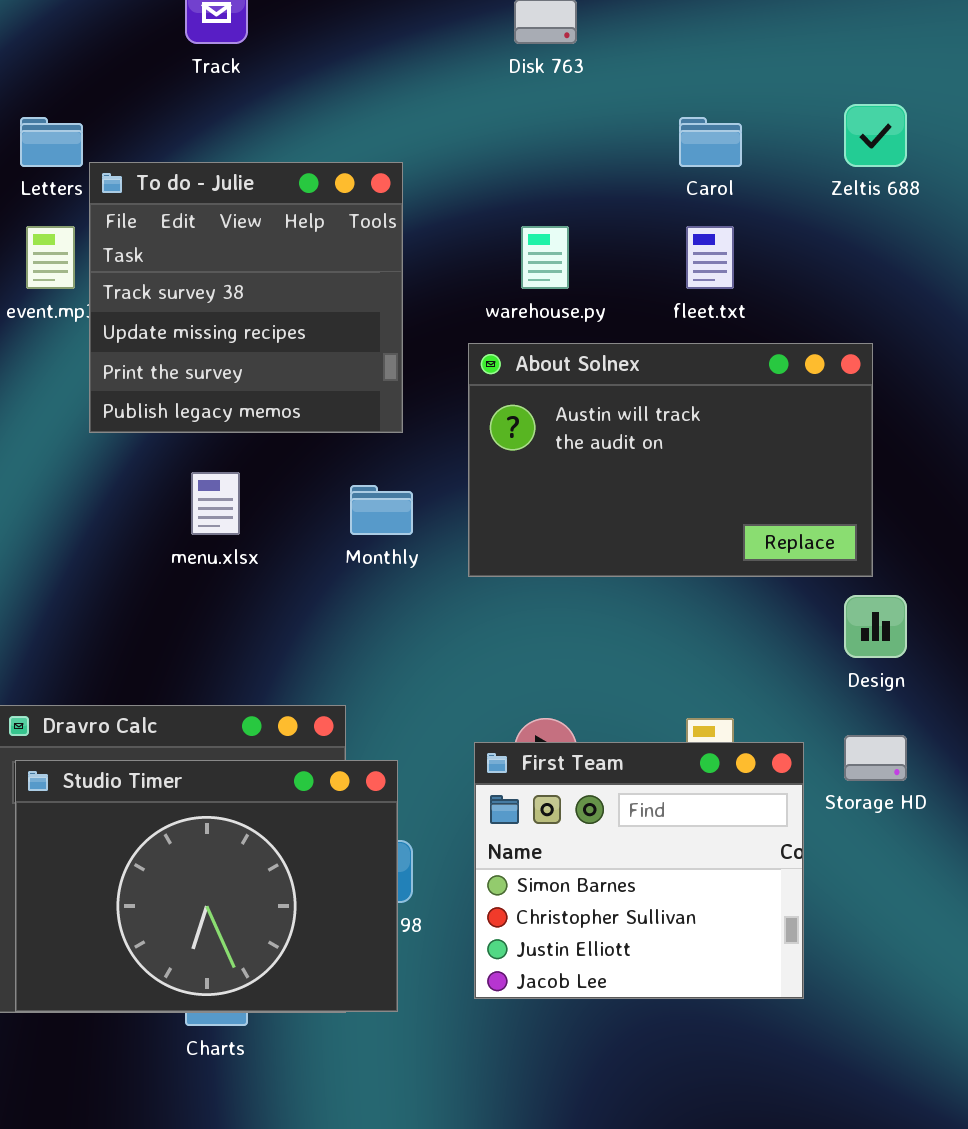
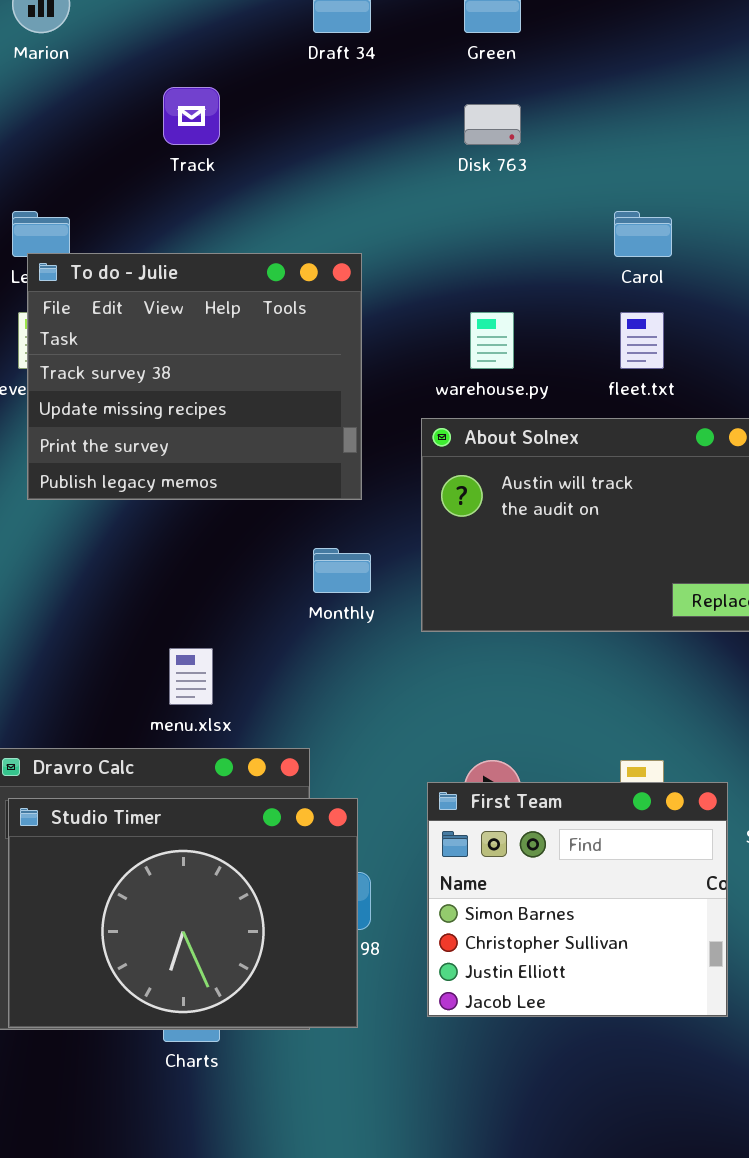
To do - Julie: [89,162,403,433] -> [27,253,362,500], resized
menu.xlsx: [191,472,240,535] -> [169,648,213,705], moved

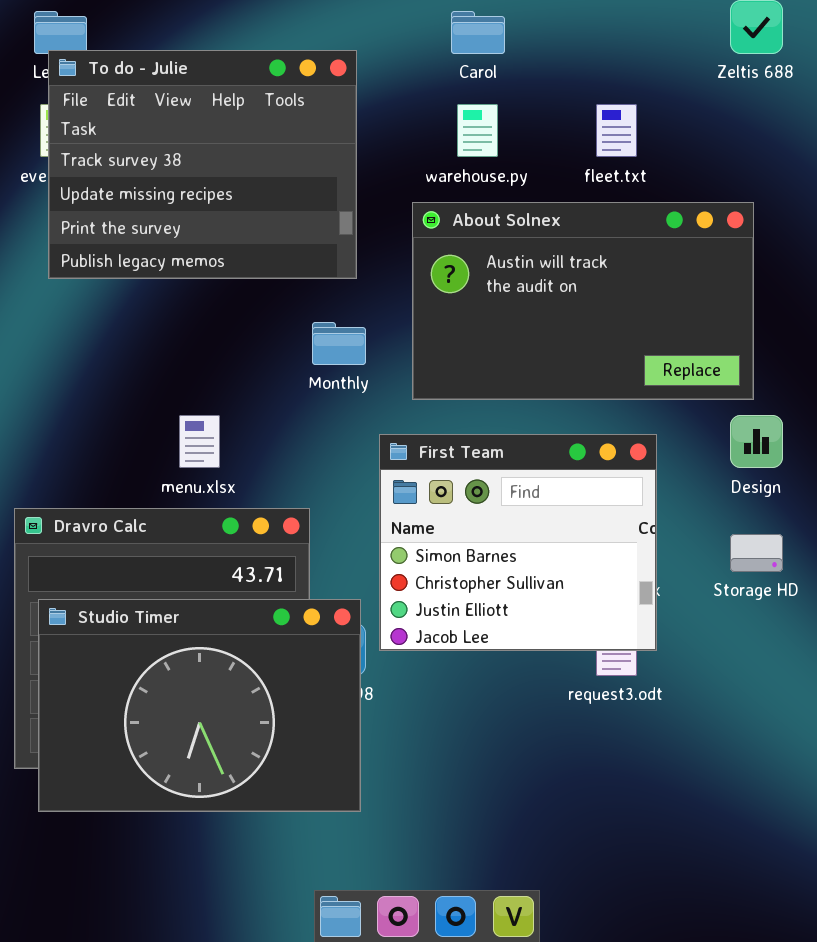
Carol: [614,211,672,257] -> [451,11,505,54], moved
First Team: [427,782,728,1017] -> [379,434,657,651], moved
Studio Timer: [8,798,358,1028] -> [38,599,361,812], moved

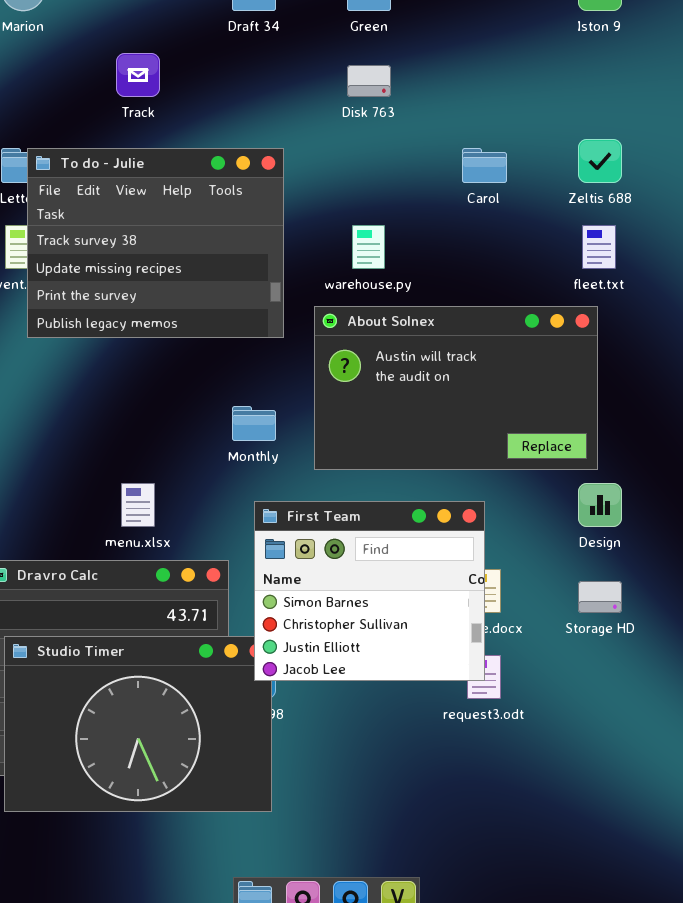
Carol: [451,11,505,54] -> [462,148,507,183], moved
To do - Julie: [48,50,357,279] -> [27,148,284,338], moved
fleet.txt: [596,104,637,157] -> [582,225,616,269], moved
First Team: [379,434,657,651] -> [254,501,485,681], moved

